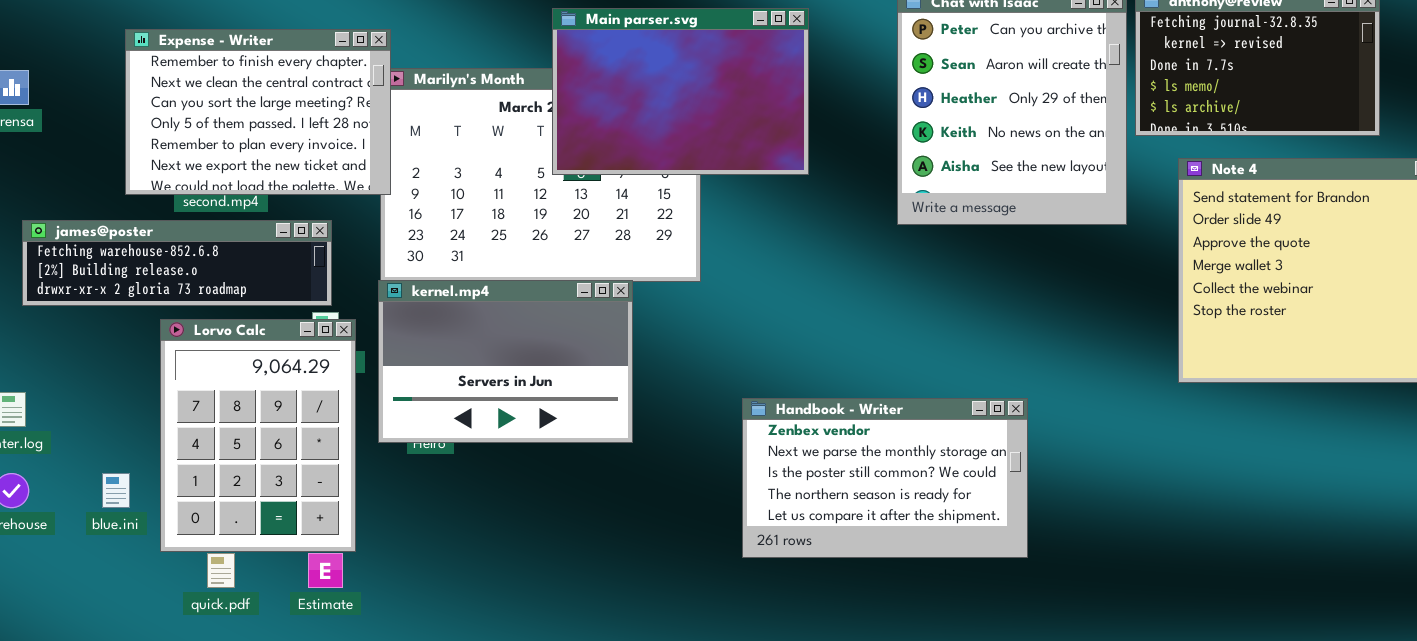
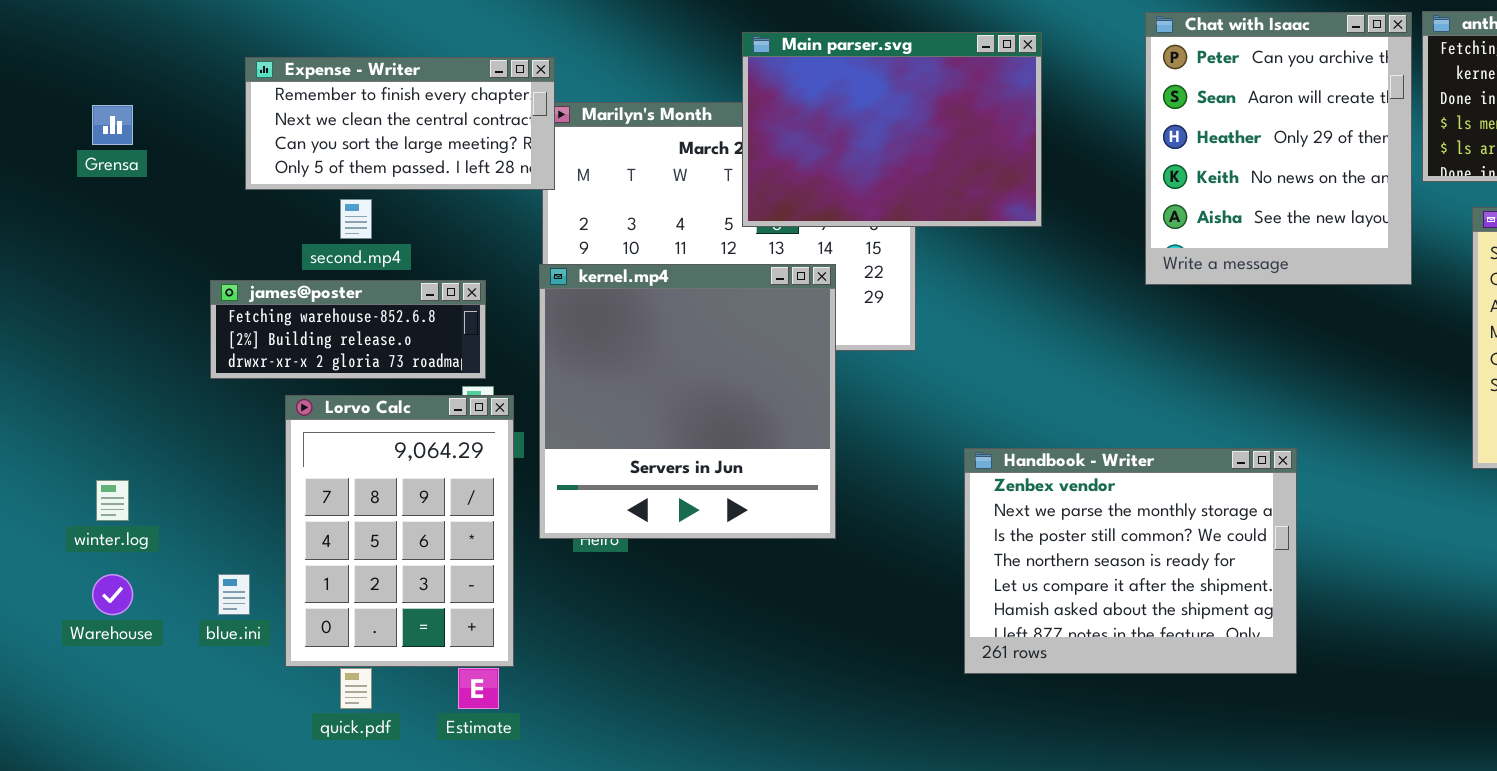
Expense - Writer: [125,29,391,195] -> [245,57,555,190], resized
james@poster: [22,220,332,306] -> [210,280,486,379], resized
kernel.mp4: [378,280,633,443] -> [539,264,836,539], resized
Handbook - Writer: [742,398,1028,558] -> [964,448,1297,674], resized

